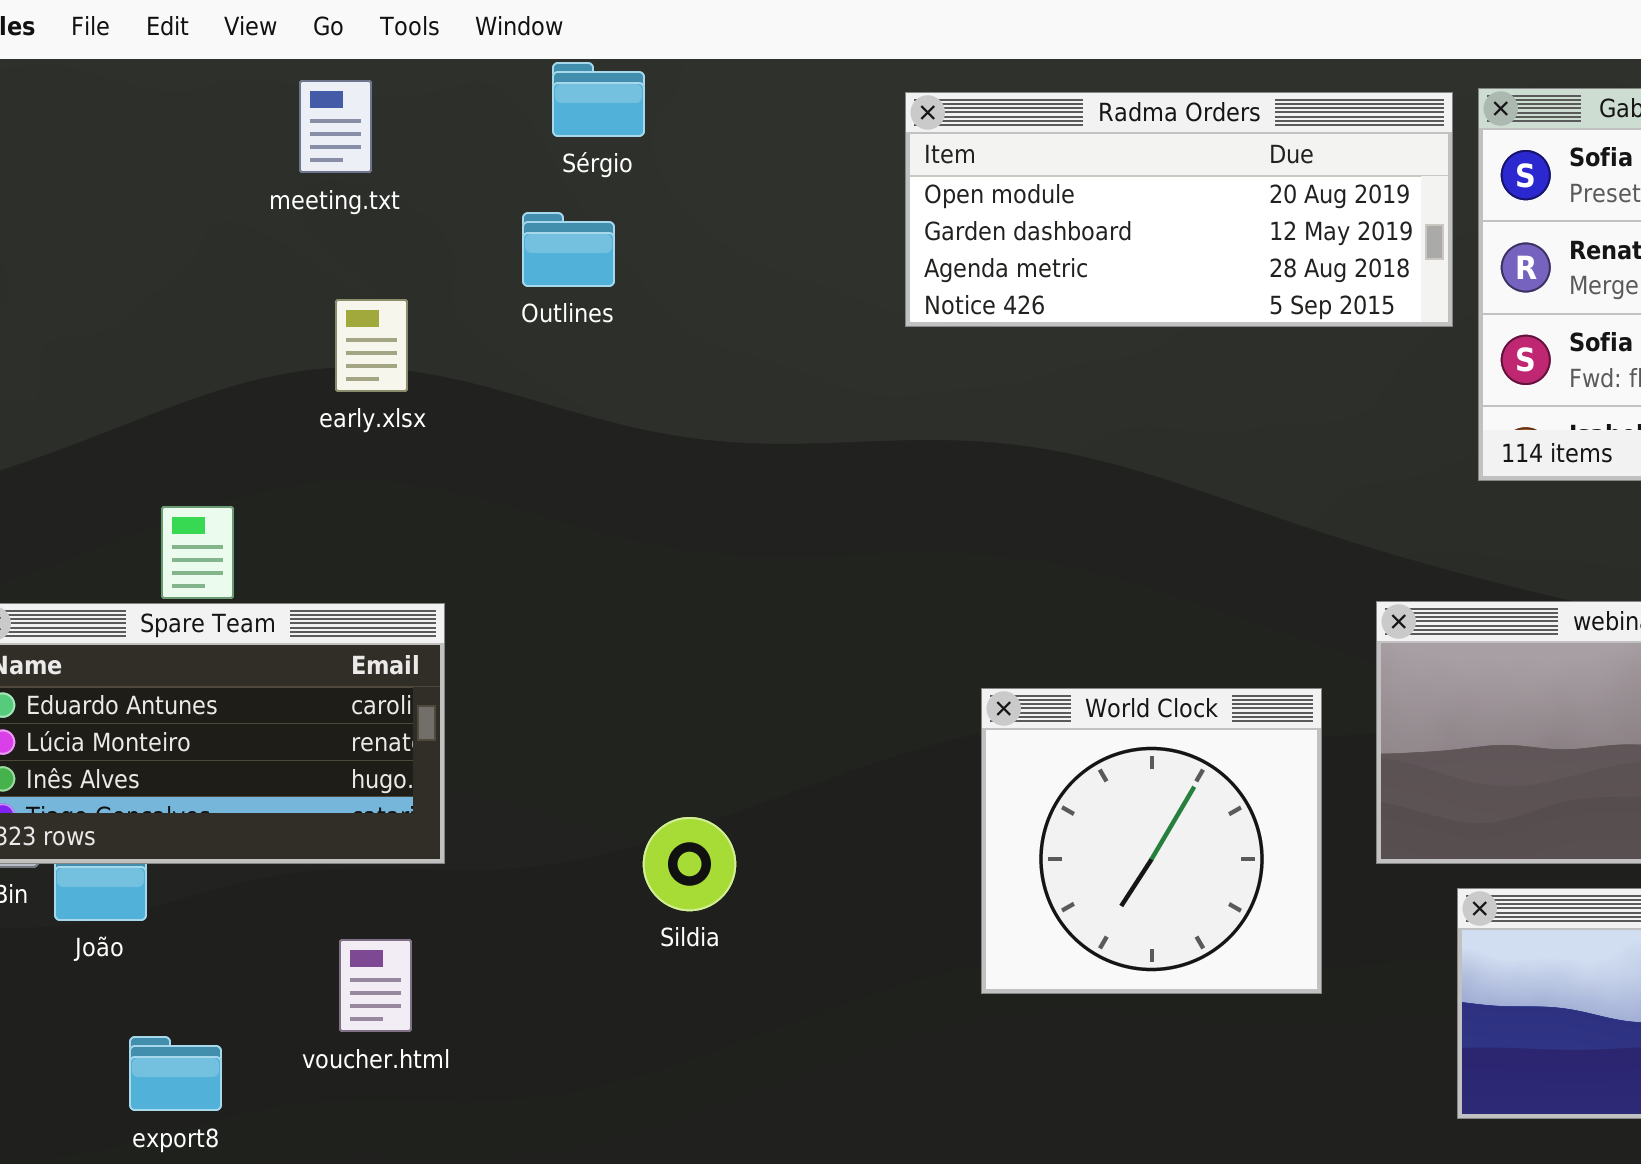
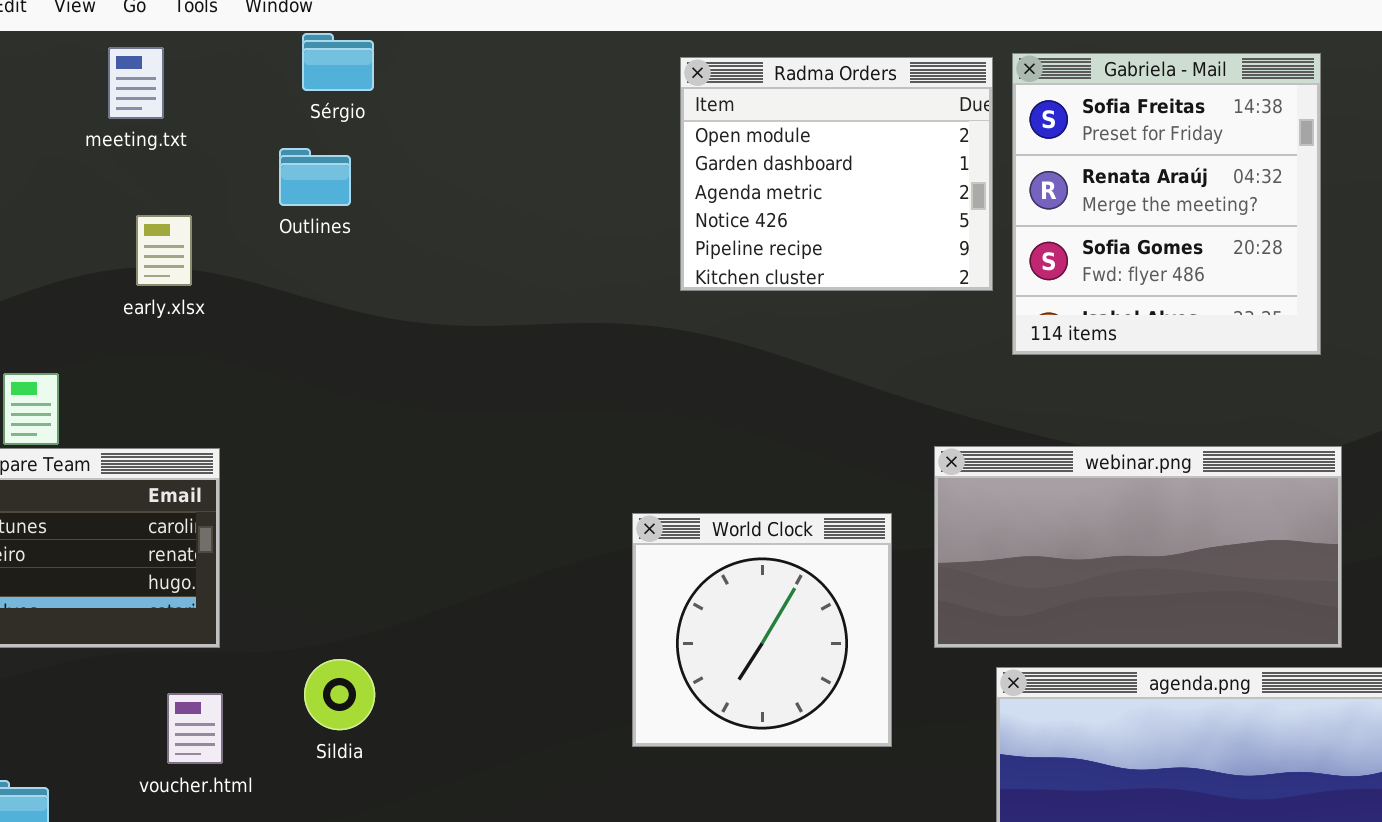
Radma Orders: [905,92,1453,327] -> [680,57,993,291], resized
Sildia: [643,817,736,911] -> [304,659,375,730], moved
voucher.html: [339,939,412,1032] -> [167,693,223,764], moved

